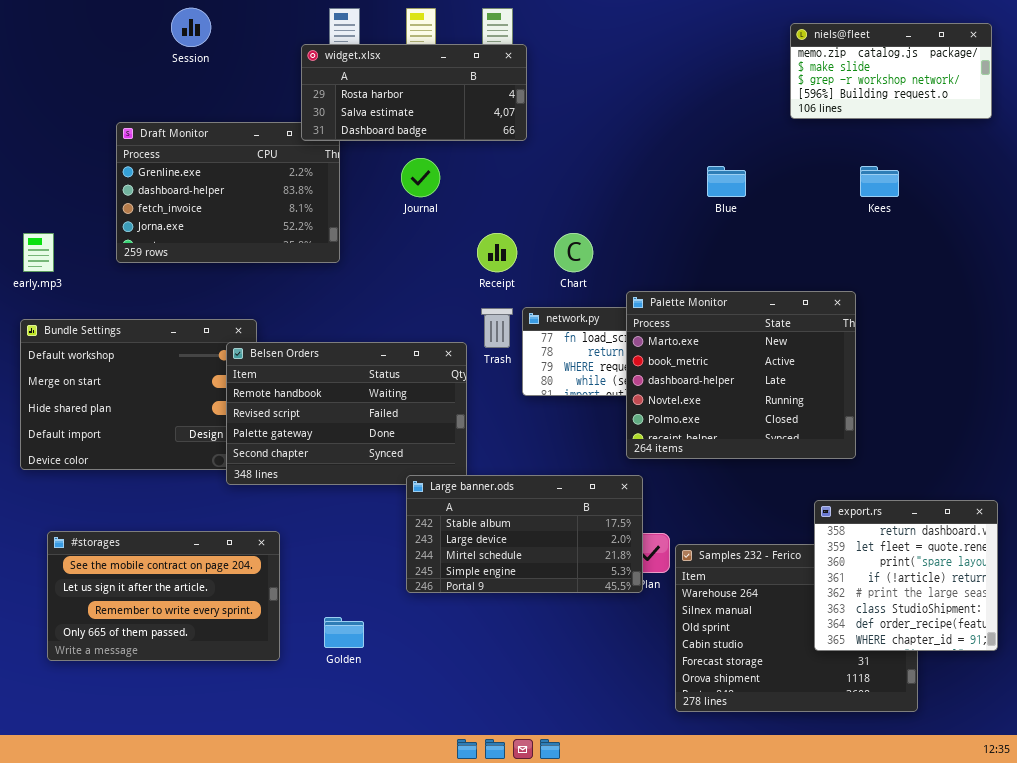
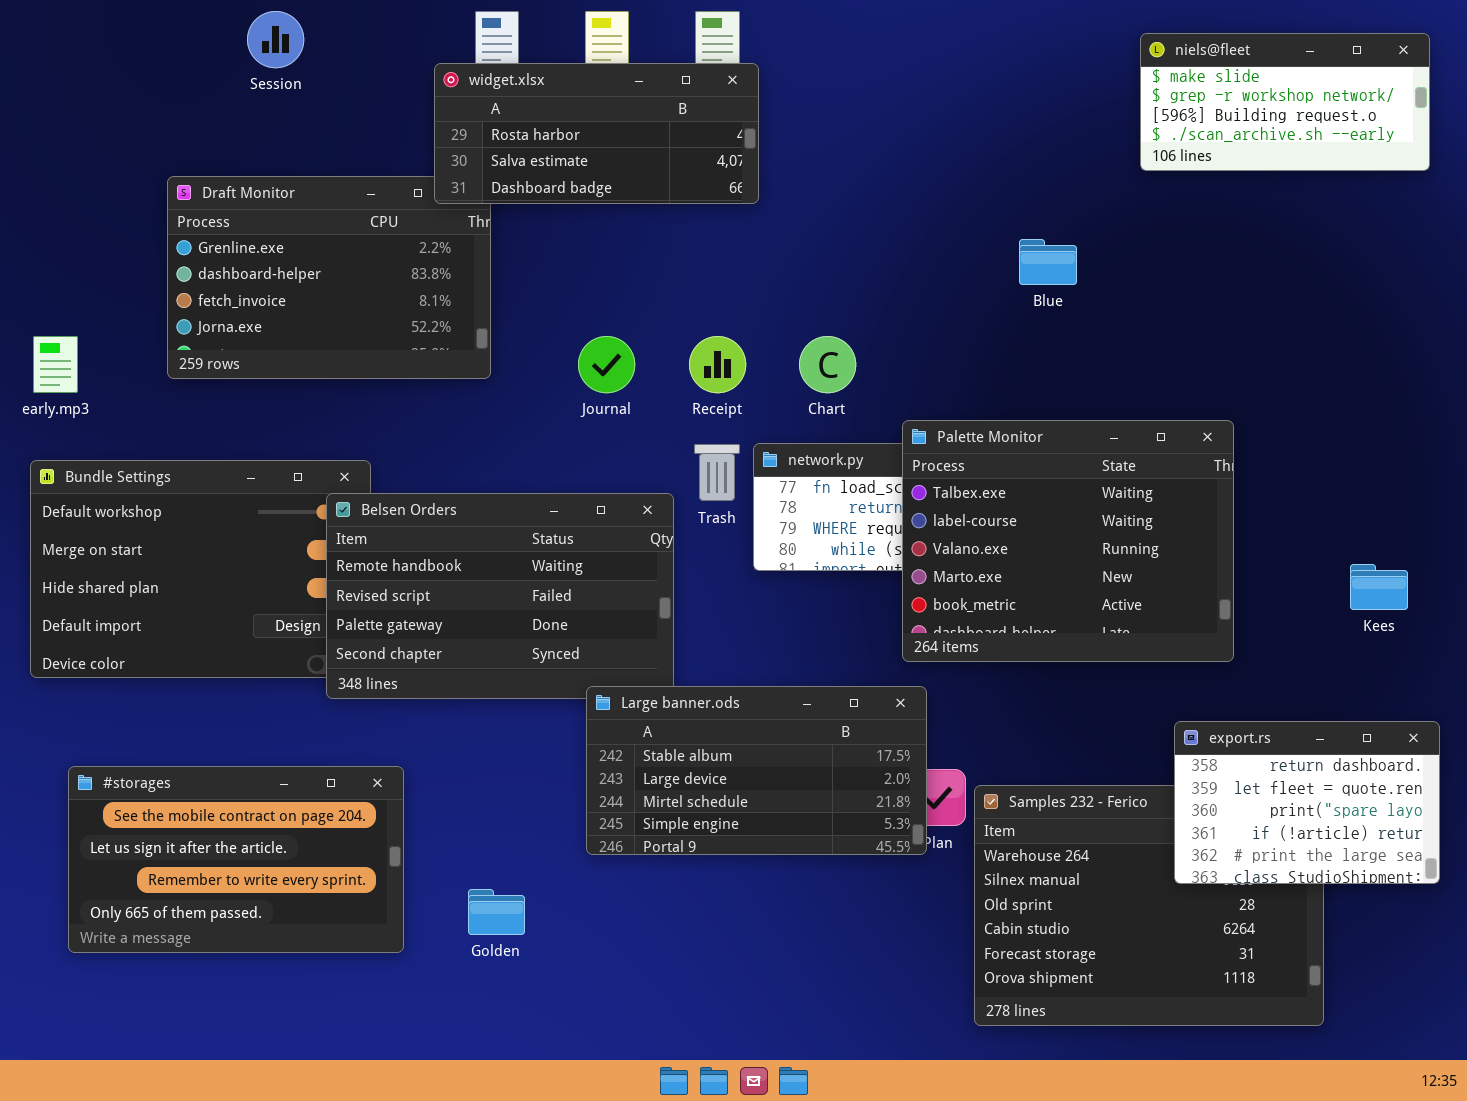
niels@fleet: [790,23,992,119] -> [1140,33,1430,171], scrolled down 1 row
Journal: [401,158,440,197] -> [578,336,635,393], moved
Kees: [860,166,899,197] -> [1350,564,1408,610], moved
Palette Monitor: [626,291,856,459] -> [902,420,1234,662], scrolled up 3 rows
export.rs: [814,500,998,651] -> [1174,721,1440,884], resized

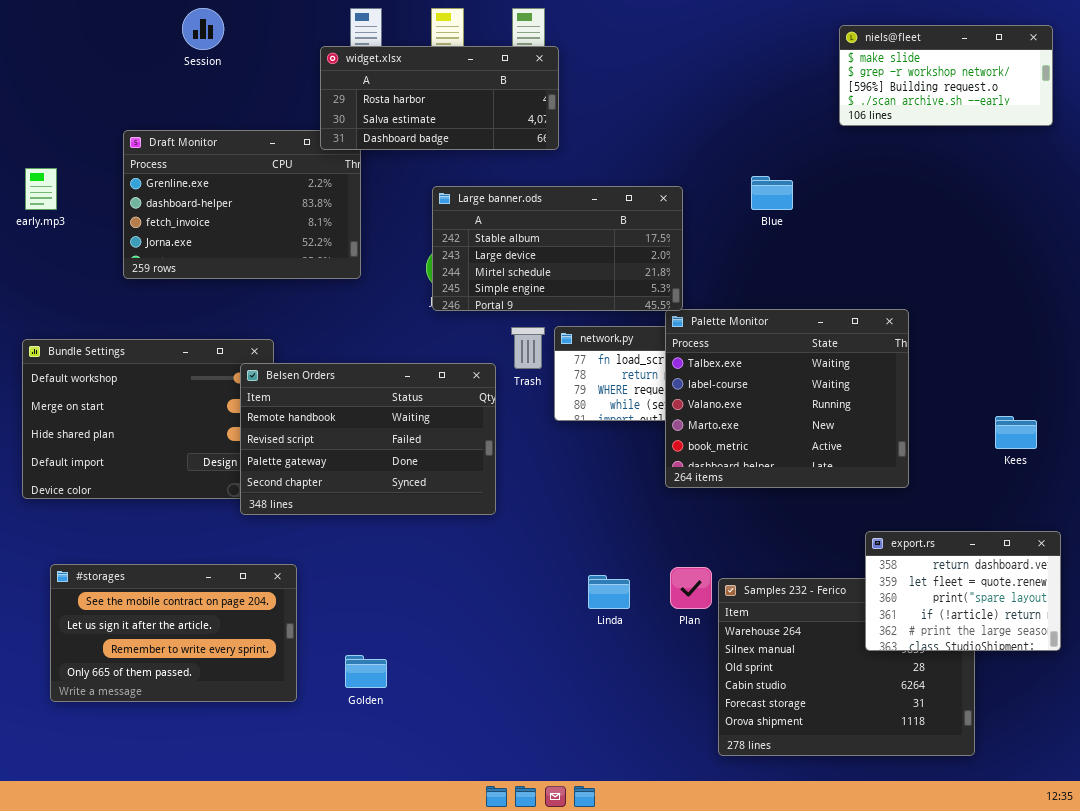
early.mp3: [33,336,78,393] -> [25,168,57,210], moved
Large banner.ods: [586,686,927,855] -> [432,186,683,311], moved

